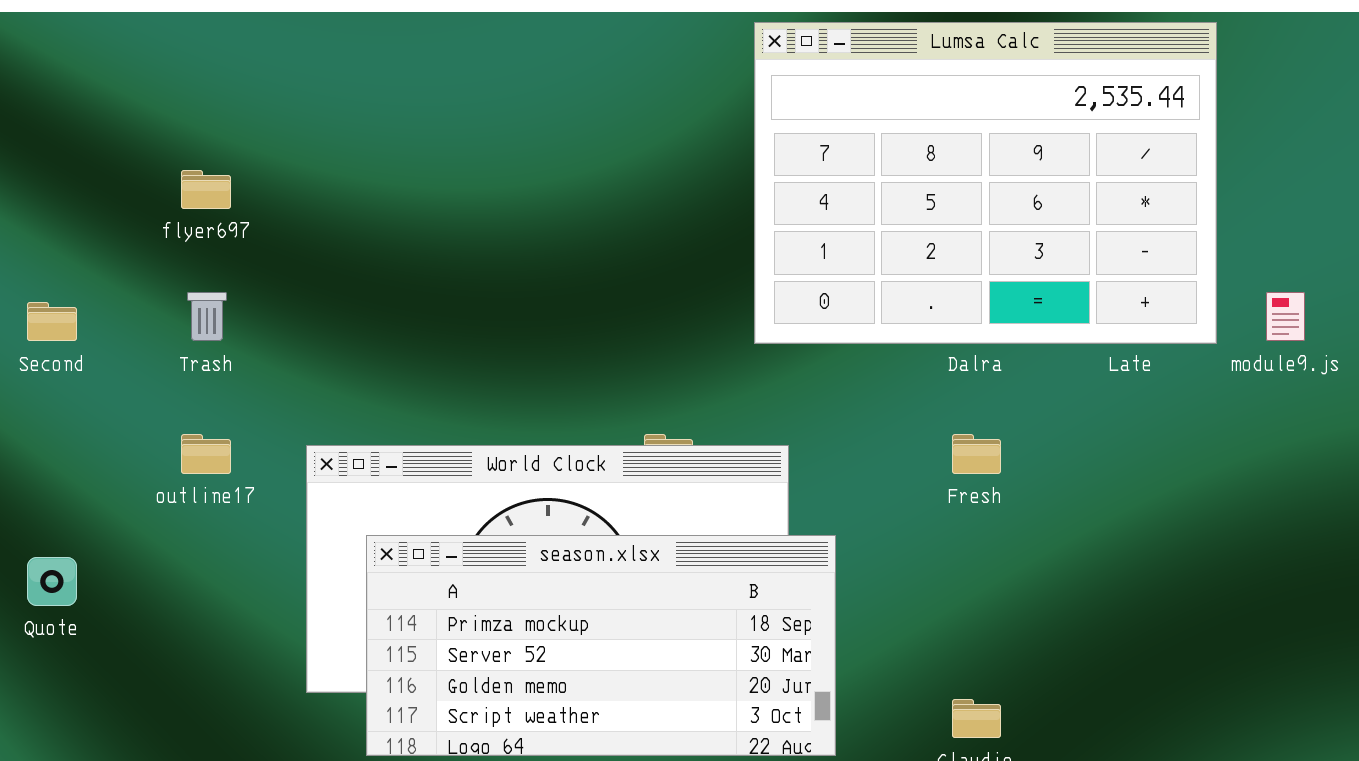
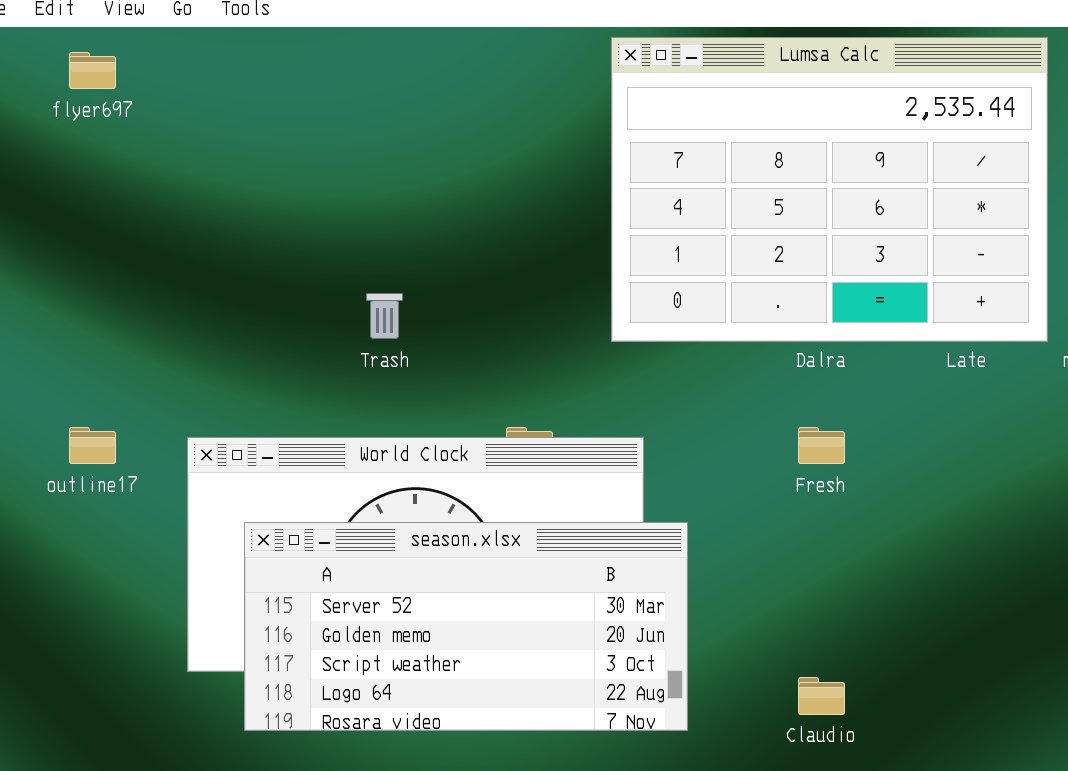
flyer697: [181,170,231,209] -> [69,52,116,89], moved
Trash: [187,292,227,341] -> [366,293,403,339], moved
season.xlsx: [366,535,836,756] -> [244,522,688,731], scrolled down 1 row

